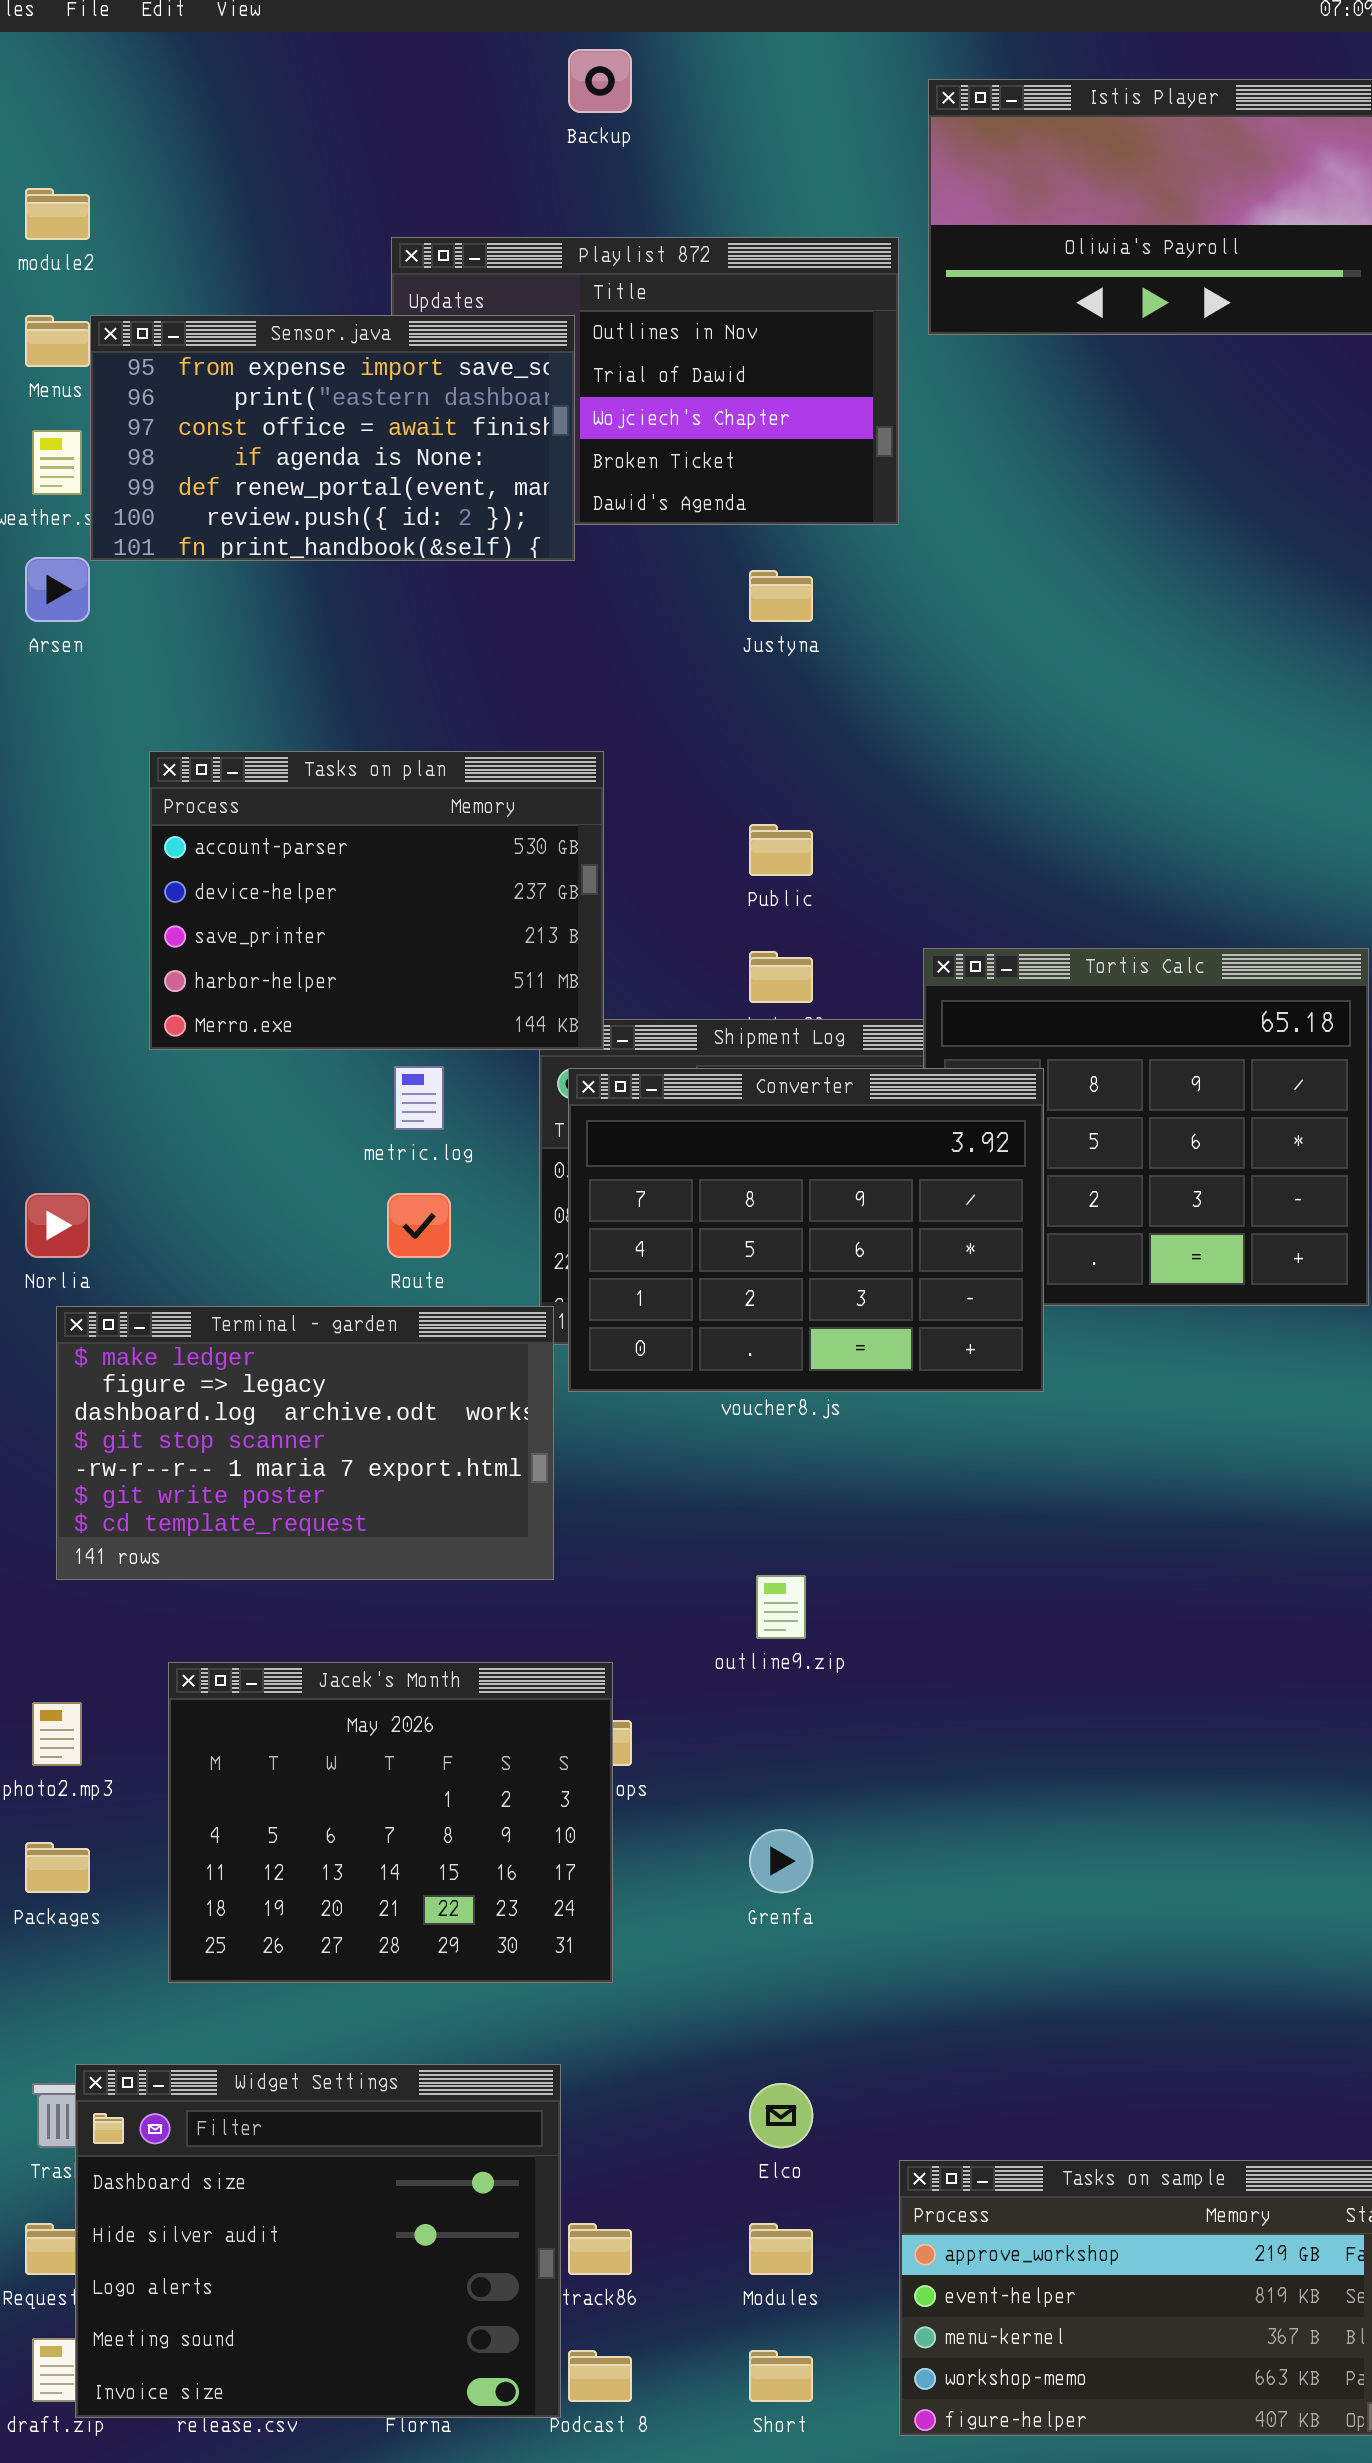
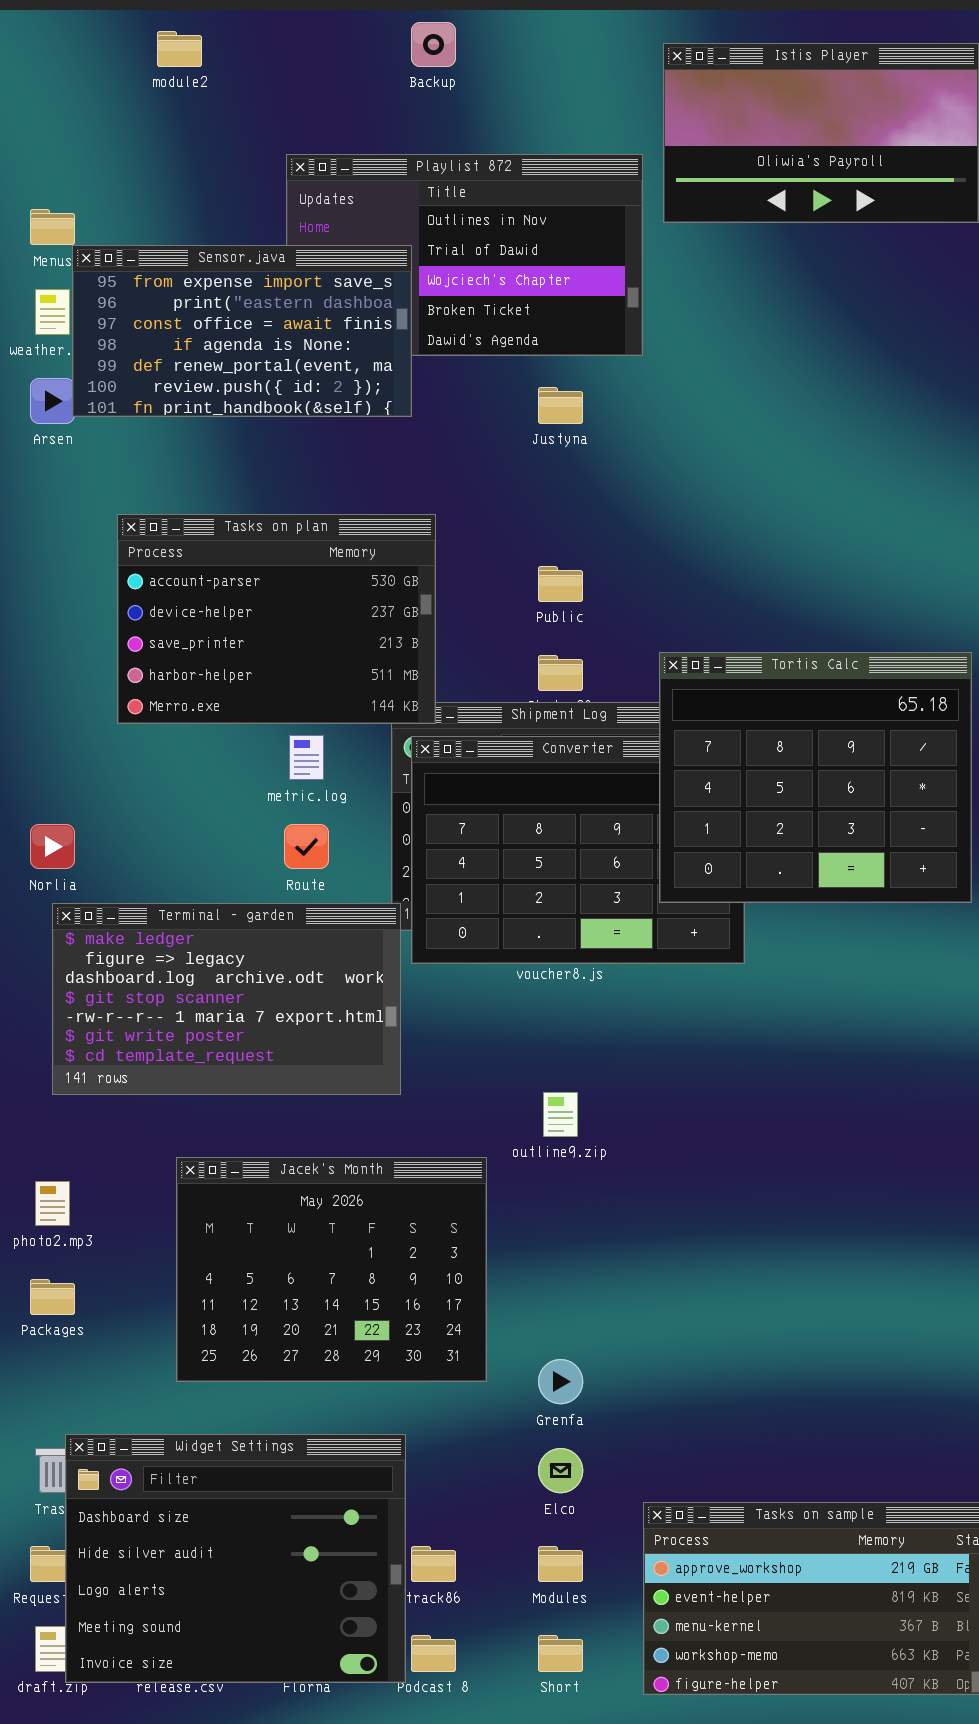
module2: [25,188,90,240] -> [157,31,202,67], moved
Sensor.java: [90,315,575,561] -> [72,245,412,417], moved
Tortis Calc: [923,948,1369,1306] -> [659,652,972,903], raised
Jacek's Month: [168,1662,613,1983] -> [176,1157,487,1382], moved
Grenfa: [749,1829,813,1893] -> [538,1359,583,1404], moved

